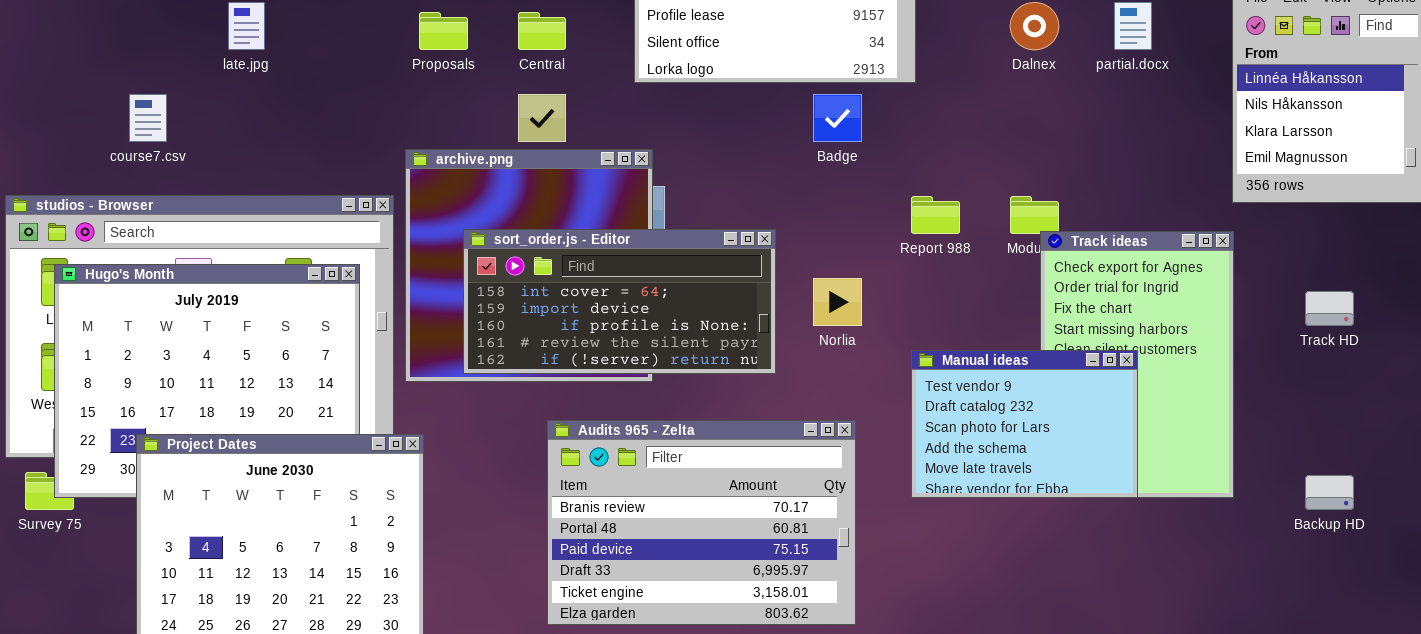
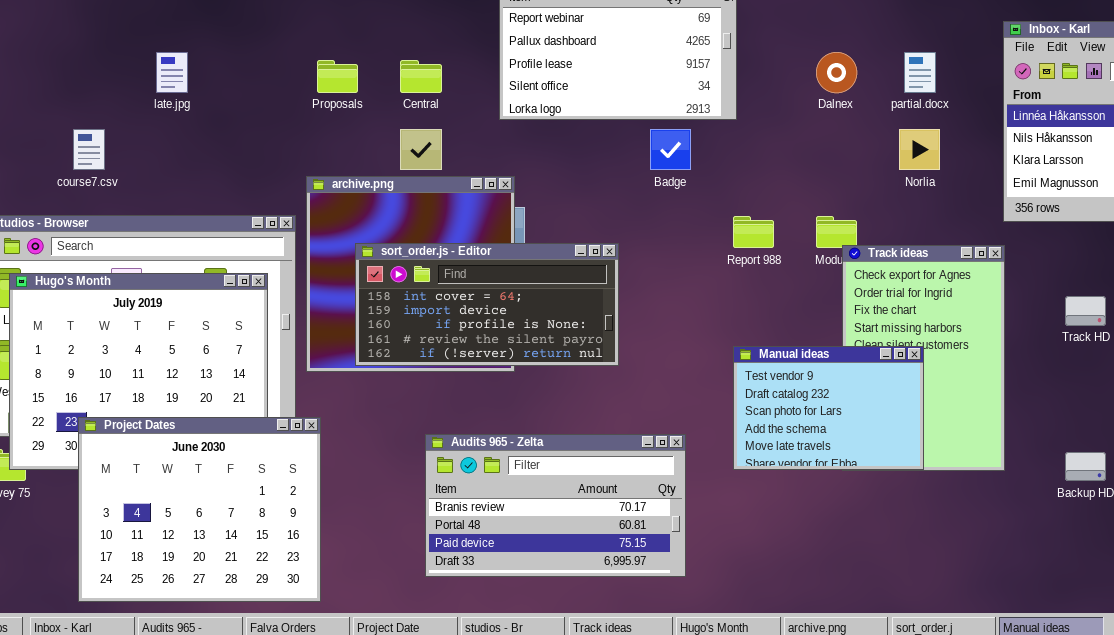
Norlia: [813,278,862,326] -> [899,129,940,170], moved
Audits 965 - Zelta: [547,420,856,625] -> [425,434,686,577], resized

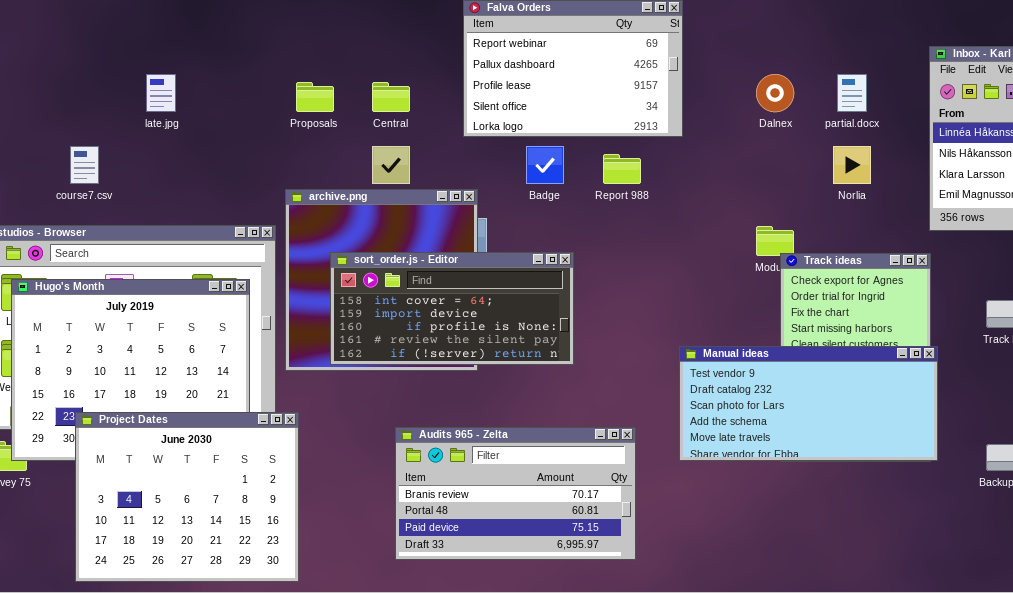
Badge: [650,129,691,170] -> [526,146,564,184], moved
Report 988: [733,216,774,248] -> [603,154,641,184], moved
Manual ideas: [733,346,924,470] -> [679,346,938,461], resized

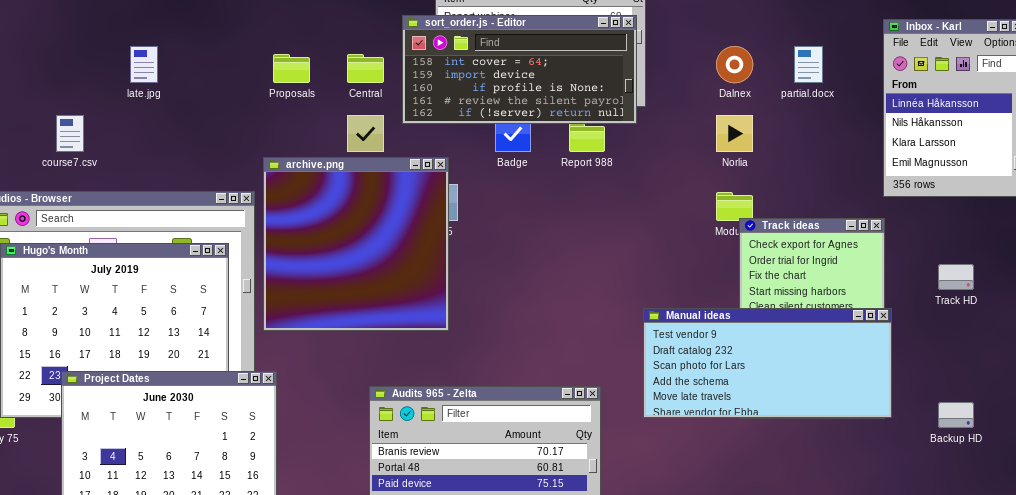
Norlia: [833,146,871,184] -> [716,115,753,152], moved
sort_order.js - Editor: [330,252,574,365] -> [402,15,637,124], moved

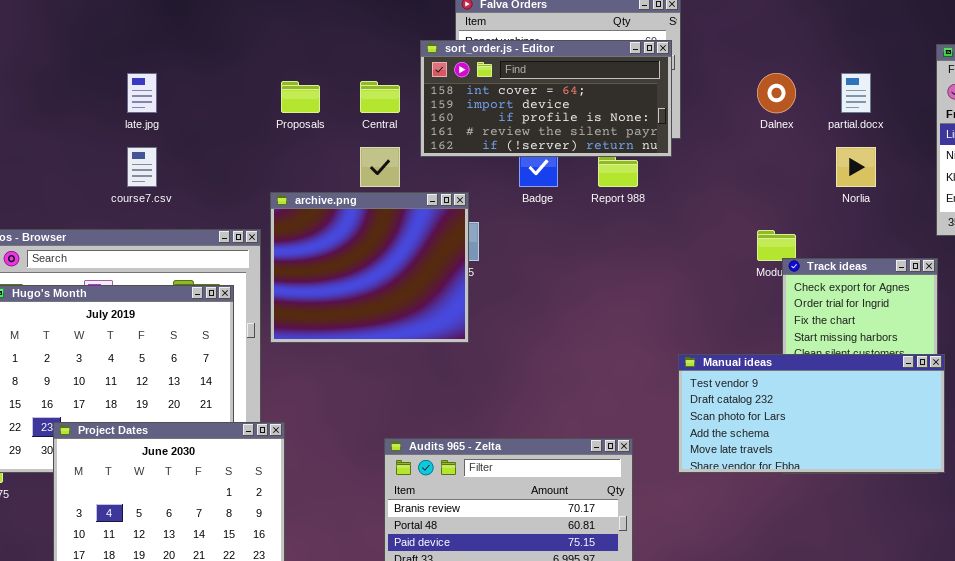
course7.csv: [56,115,84,152] -> [127,147,157,187], moved
Norlia: [716,115,753,152] -> [836,147,876,187], moved
archive.png: [263,157,449,331] -> [270,192,469,343], resized

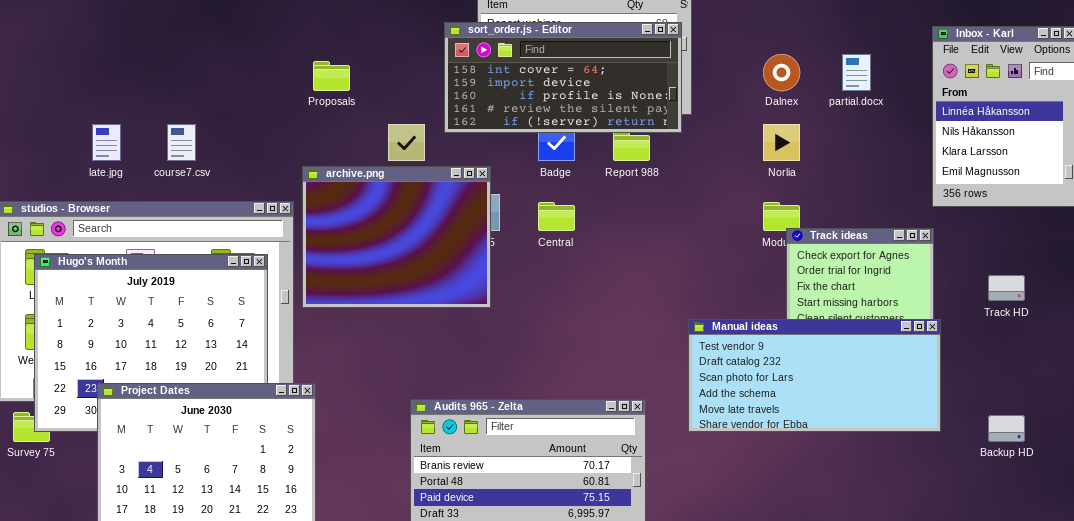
late.jpg: [127,73,157,113] -> [92,124,121,161], moved
Central: [360,81,400,113] -> [538,202,575,231], moved
Norlia: [836,147,876,187] -> [763,124,800,161], moved

